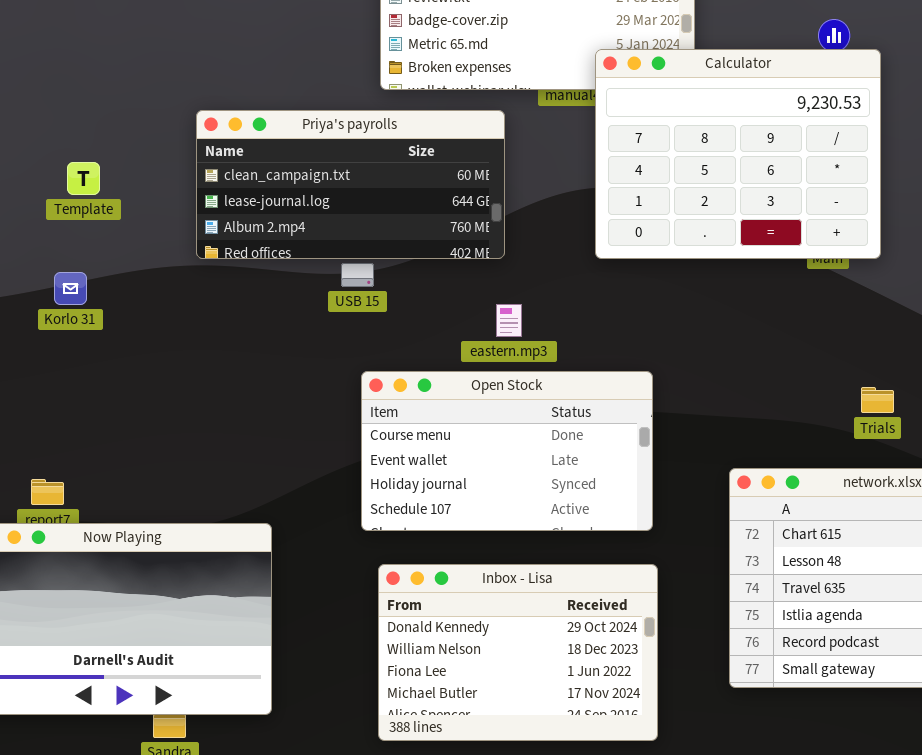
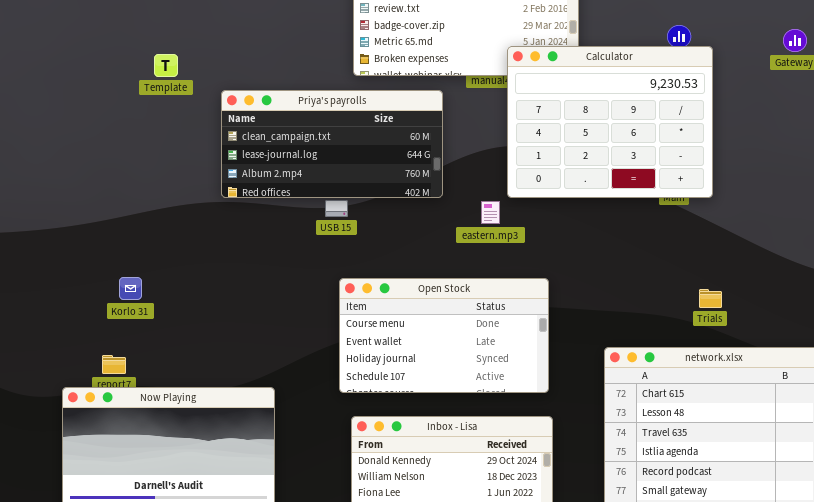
Template: [67,162,100,195] -> [154,54,178,77], moved
Korlo 31: [54,272,87,305] -> [119,277,142,300], moved
eastern.mp3: [496,304,522,337] -> [481,201,500,224], moved

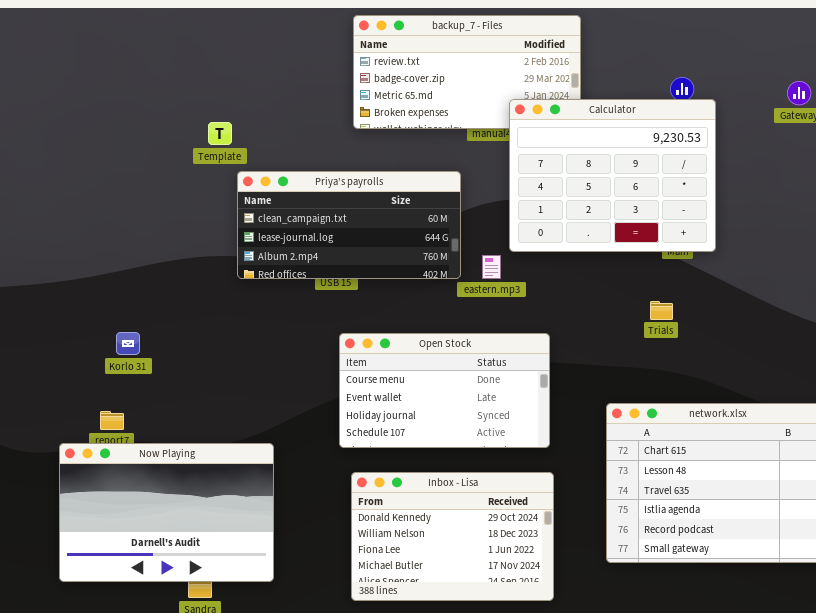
Template: [154,54,178,77] -> [208,122,232,145], moved
Priya's payrolls: [221,90,443,198] -> [237,171,461,279], moved
Trials: [699,289,722,308] -> [650,301,673,320], moved

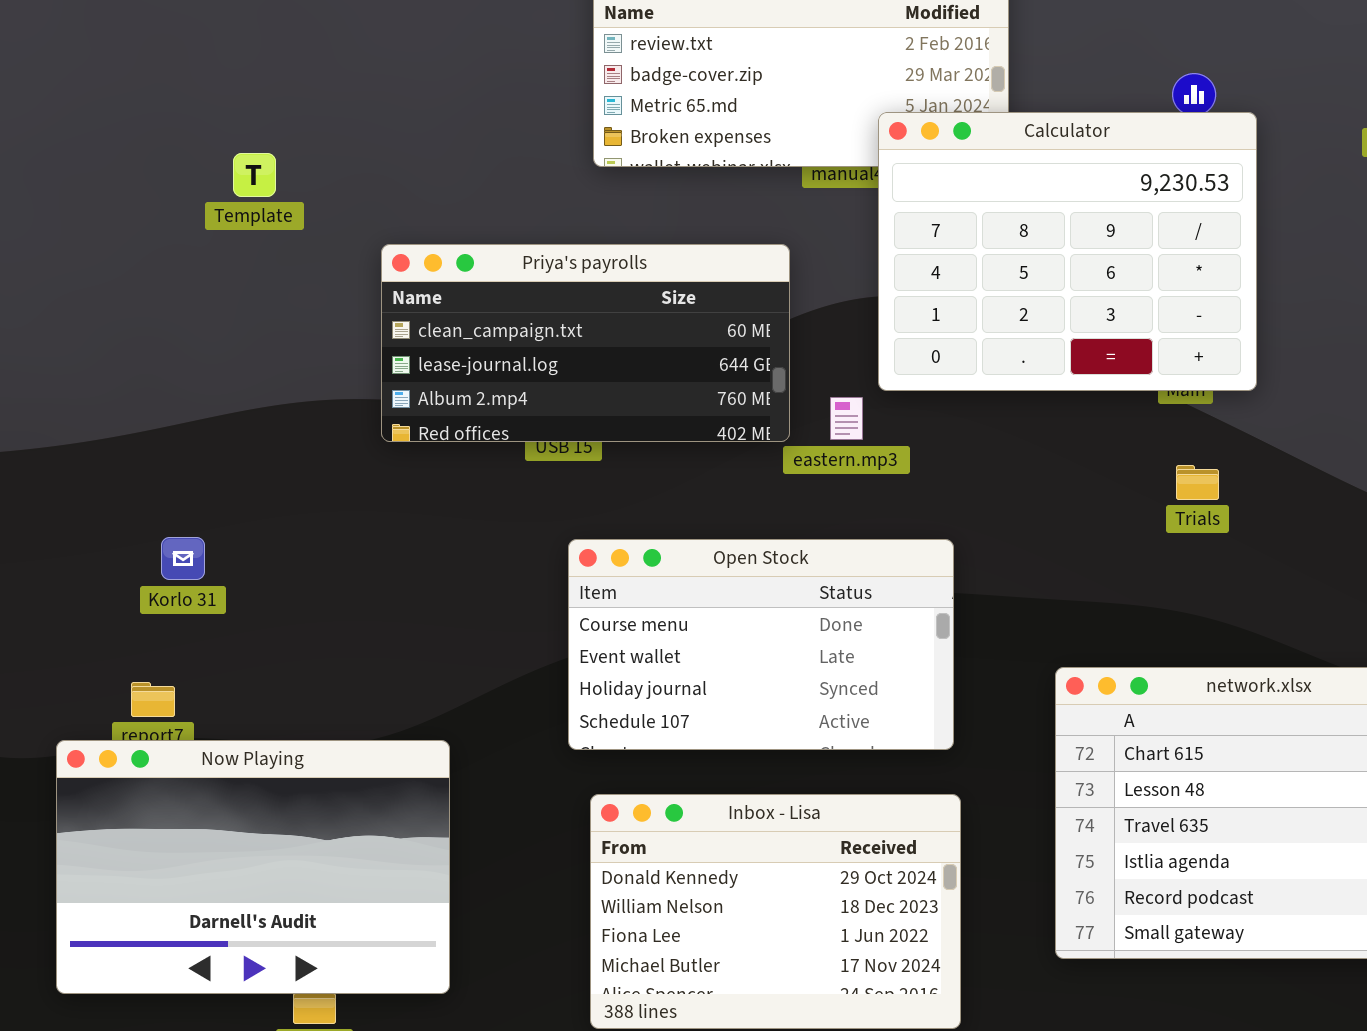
Template: [208,122,232,145] -> [233,153,276,197], moved
Trials: [650,301,673,320] -> [1176,465,1219,500], moved

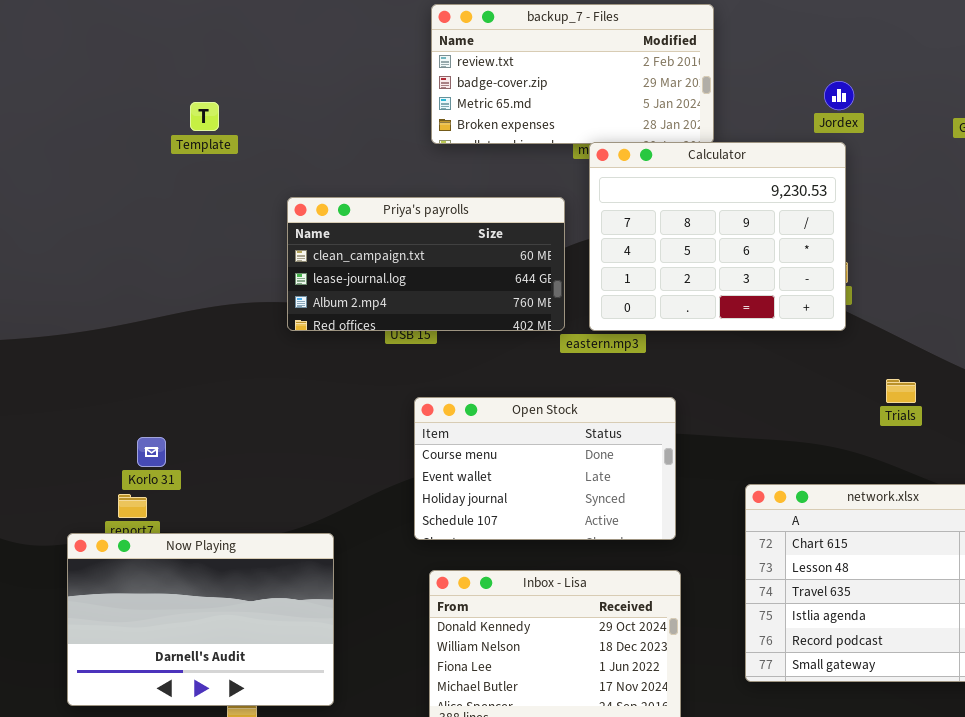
Calculator: [878,112,1257,391] -> [589,142,846,331], moved
Template: [233,153,276,197] -> [190,102,219,131], moved
Trials: [1176,465,1219,500] -> [886,379,916,403], moved
Korlo 31: [161,537,205,580] -> [137,437,166,467], moved

